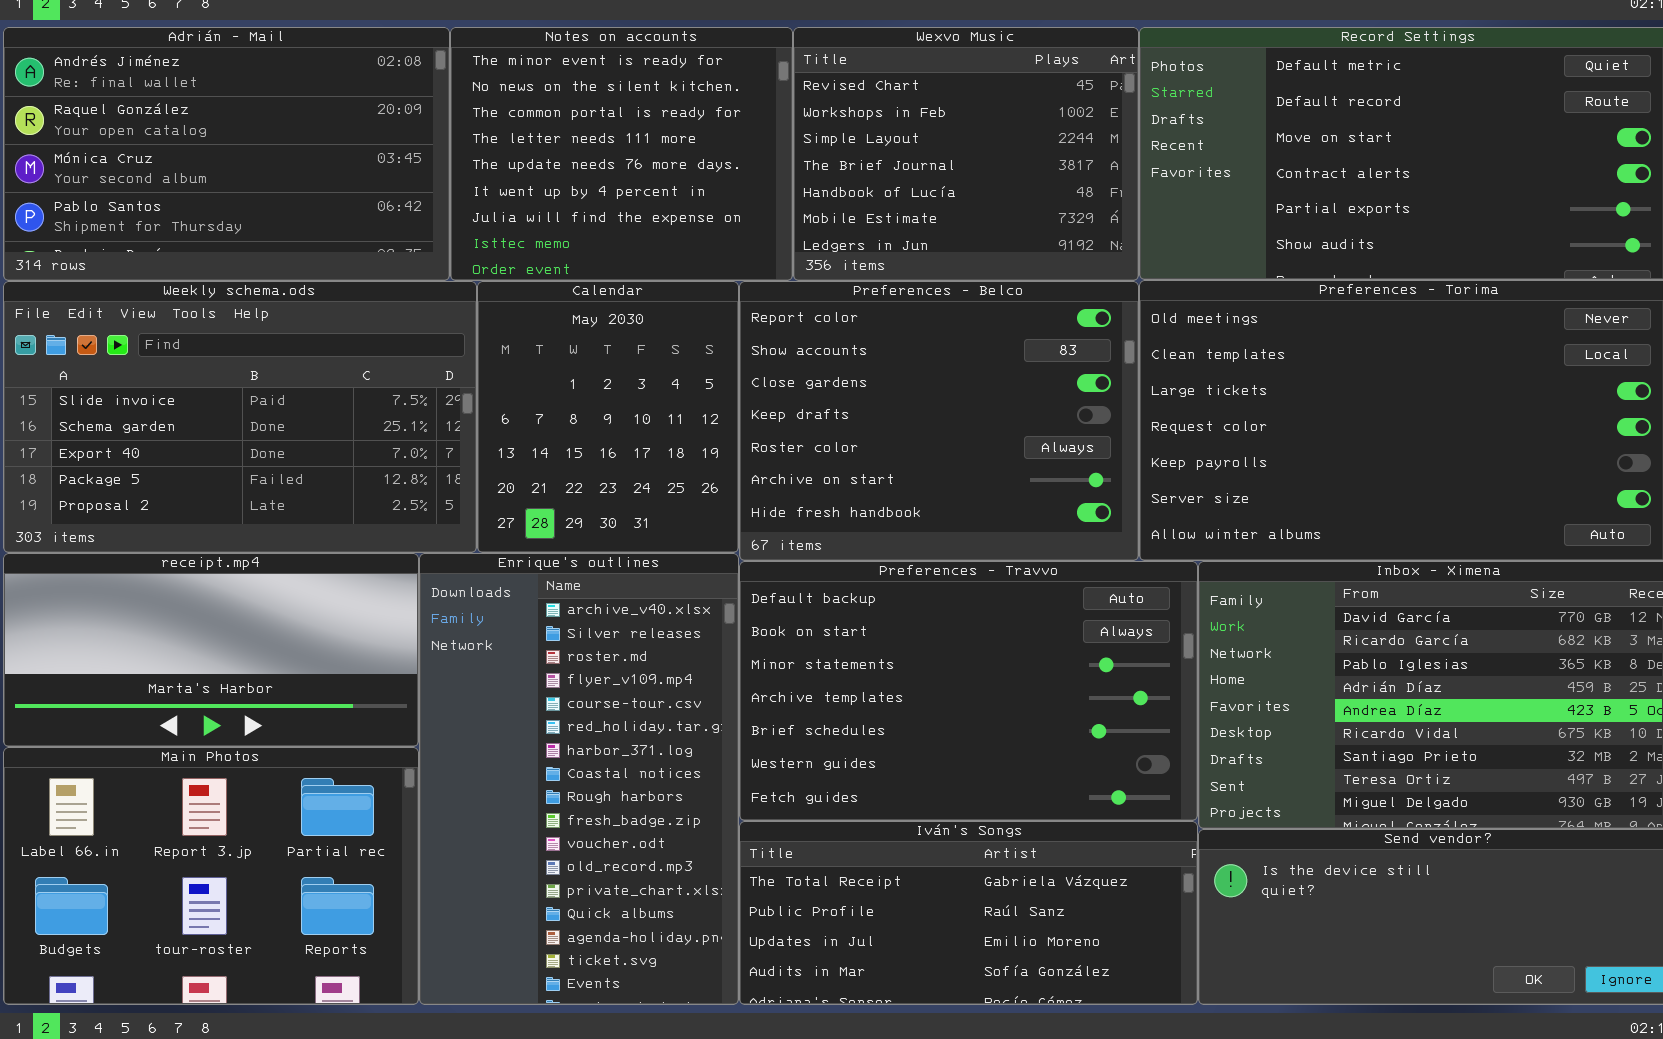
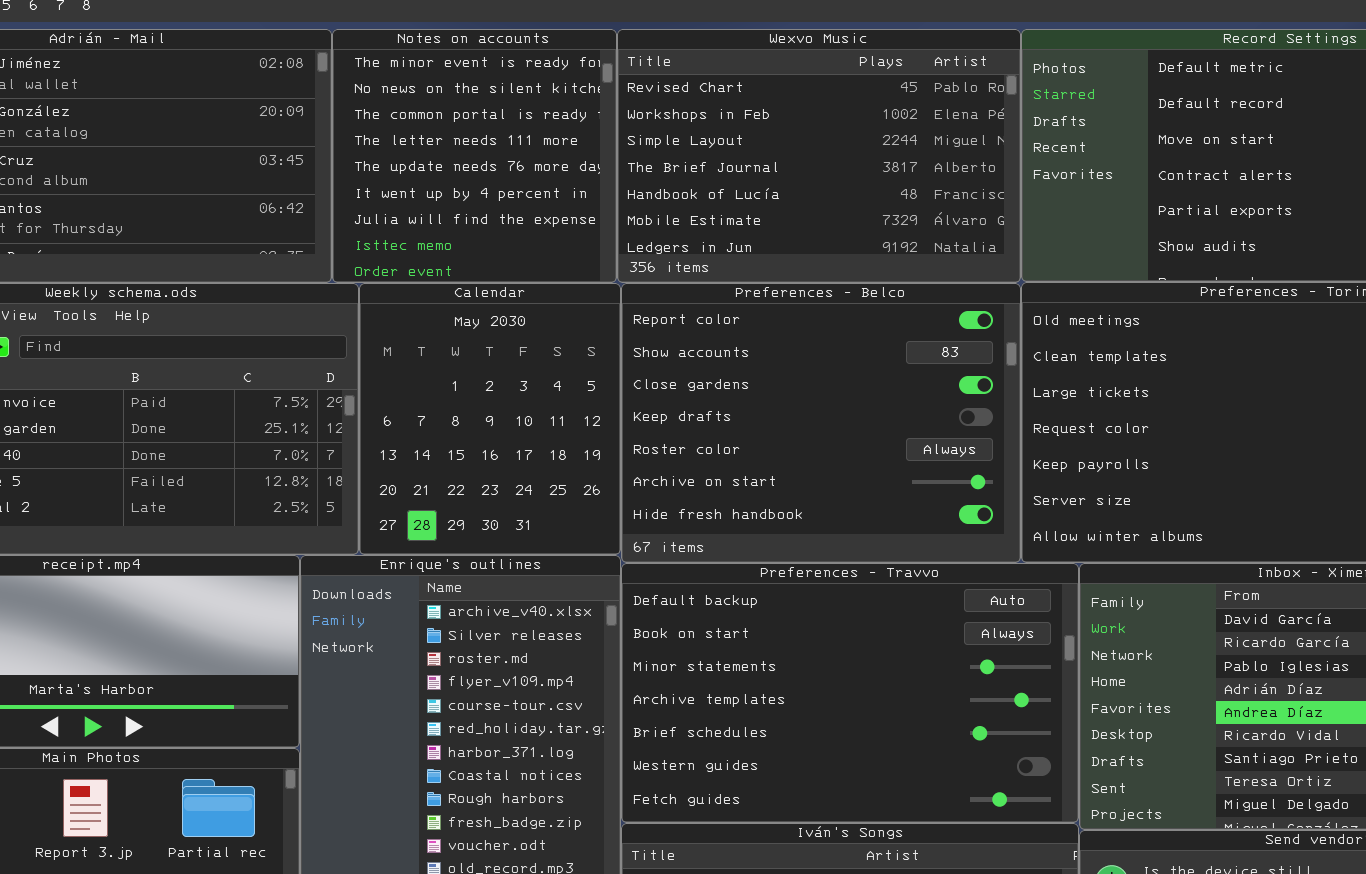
Notes on accounts: [450,27,793,281] -> [332,29,617,283], resized
Wexvo Music: [793,27,1139,281] -> [617,29,1021,283], resized

